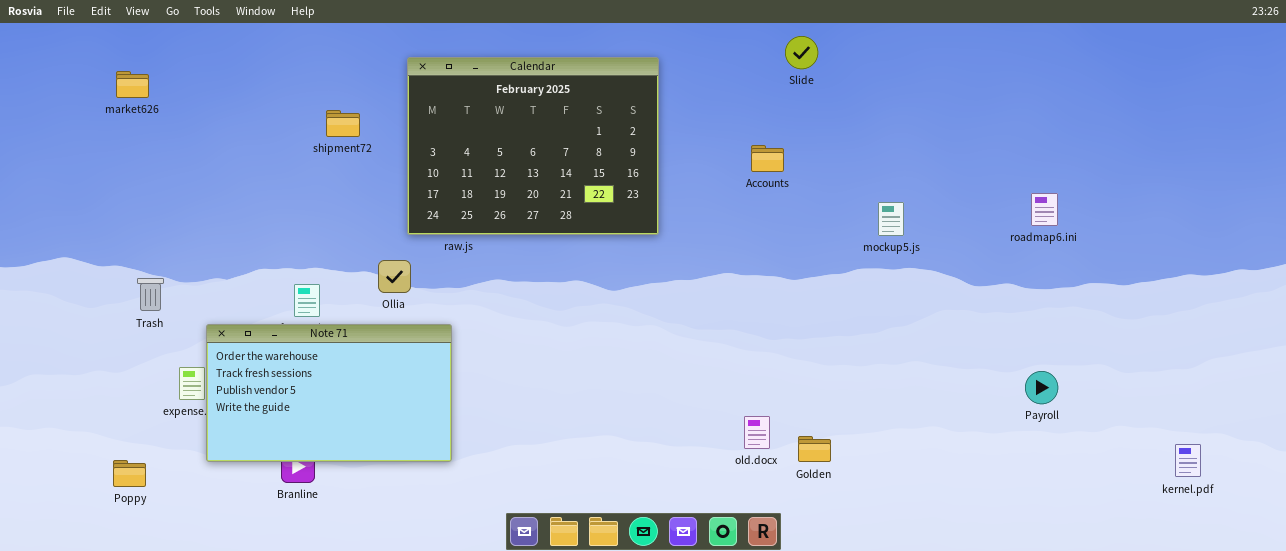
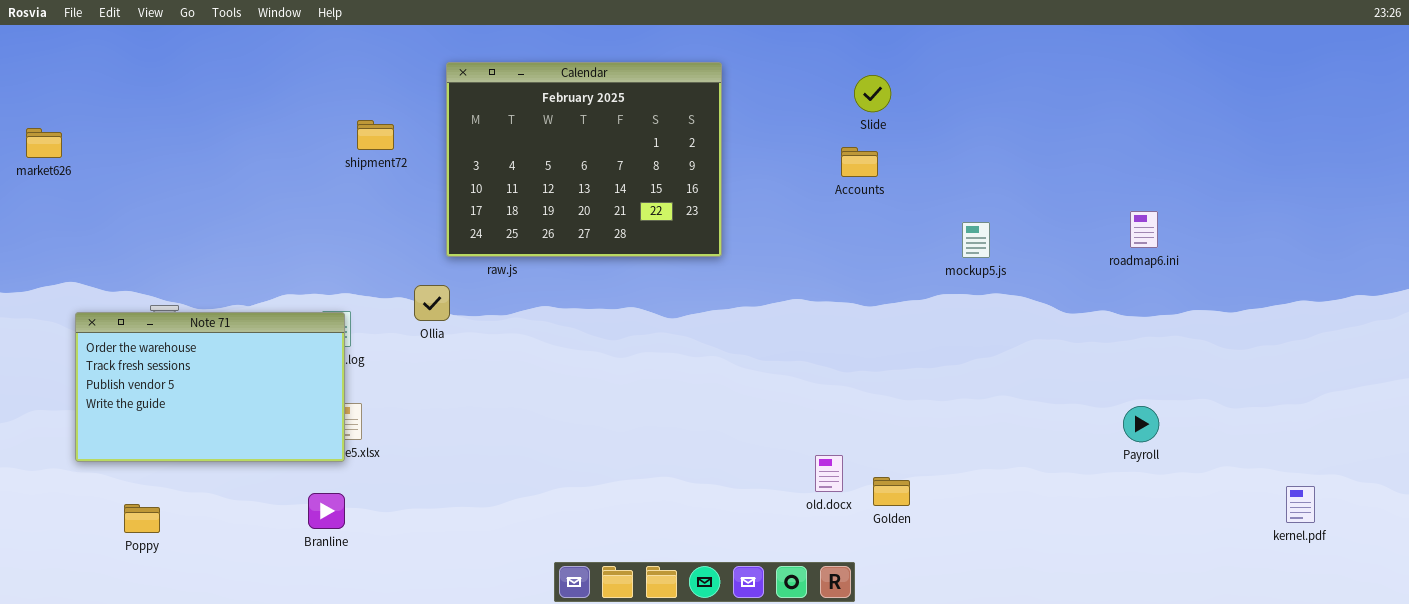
Slide: [785,36,818,69] -> [854,75,891,112], moved
market626: [116,71,149,98] -> [26,128,62,158], moved
Accounts: [751,145,784,172] -> [841,147,878,177], moved
Note 71: [206,324,452,462] -> [75,312,345,462], moved

